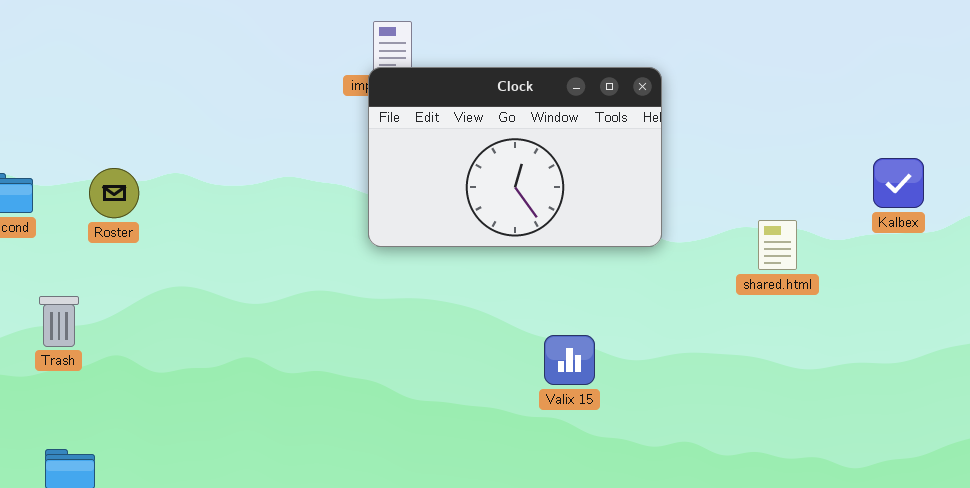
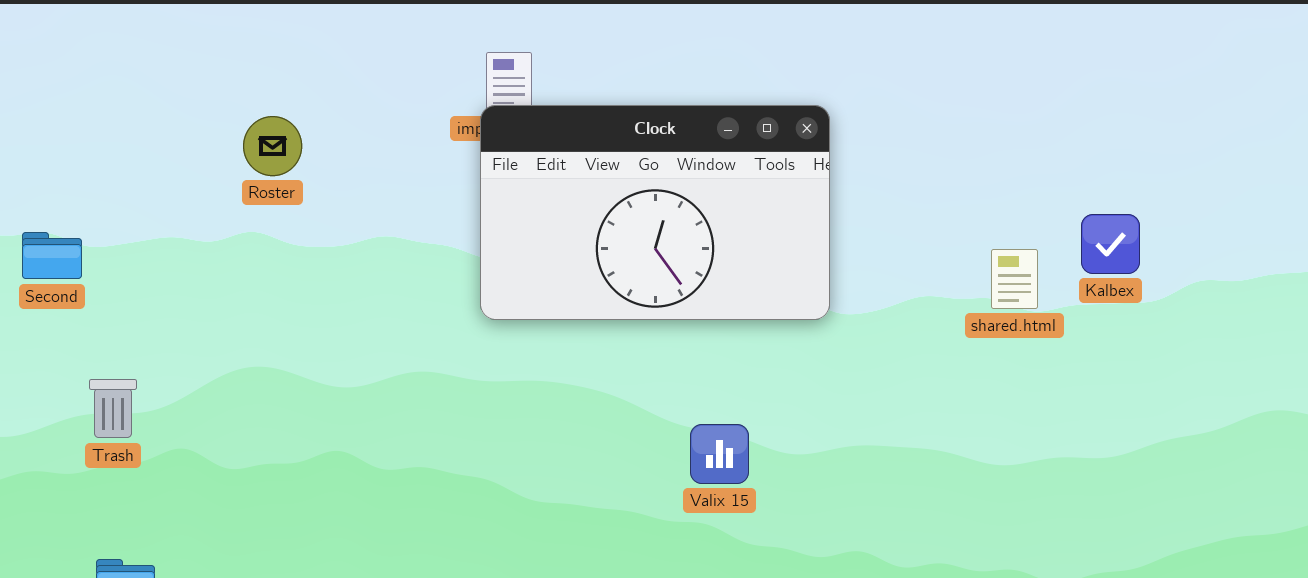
Roster: [89,168,139,218] -> [243,116,302,176], moved
shared.html: [758,220,797,270] -> [991,249,1038,309], moved

